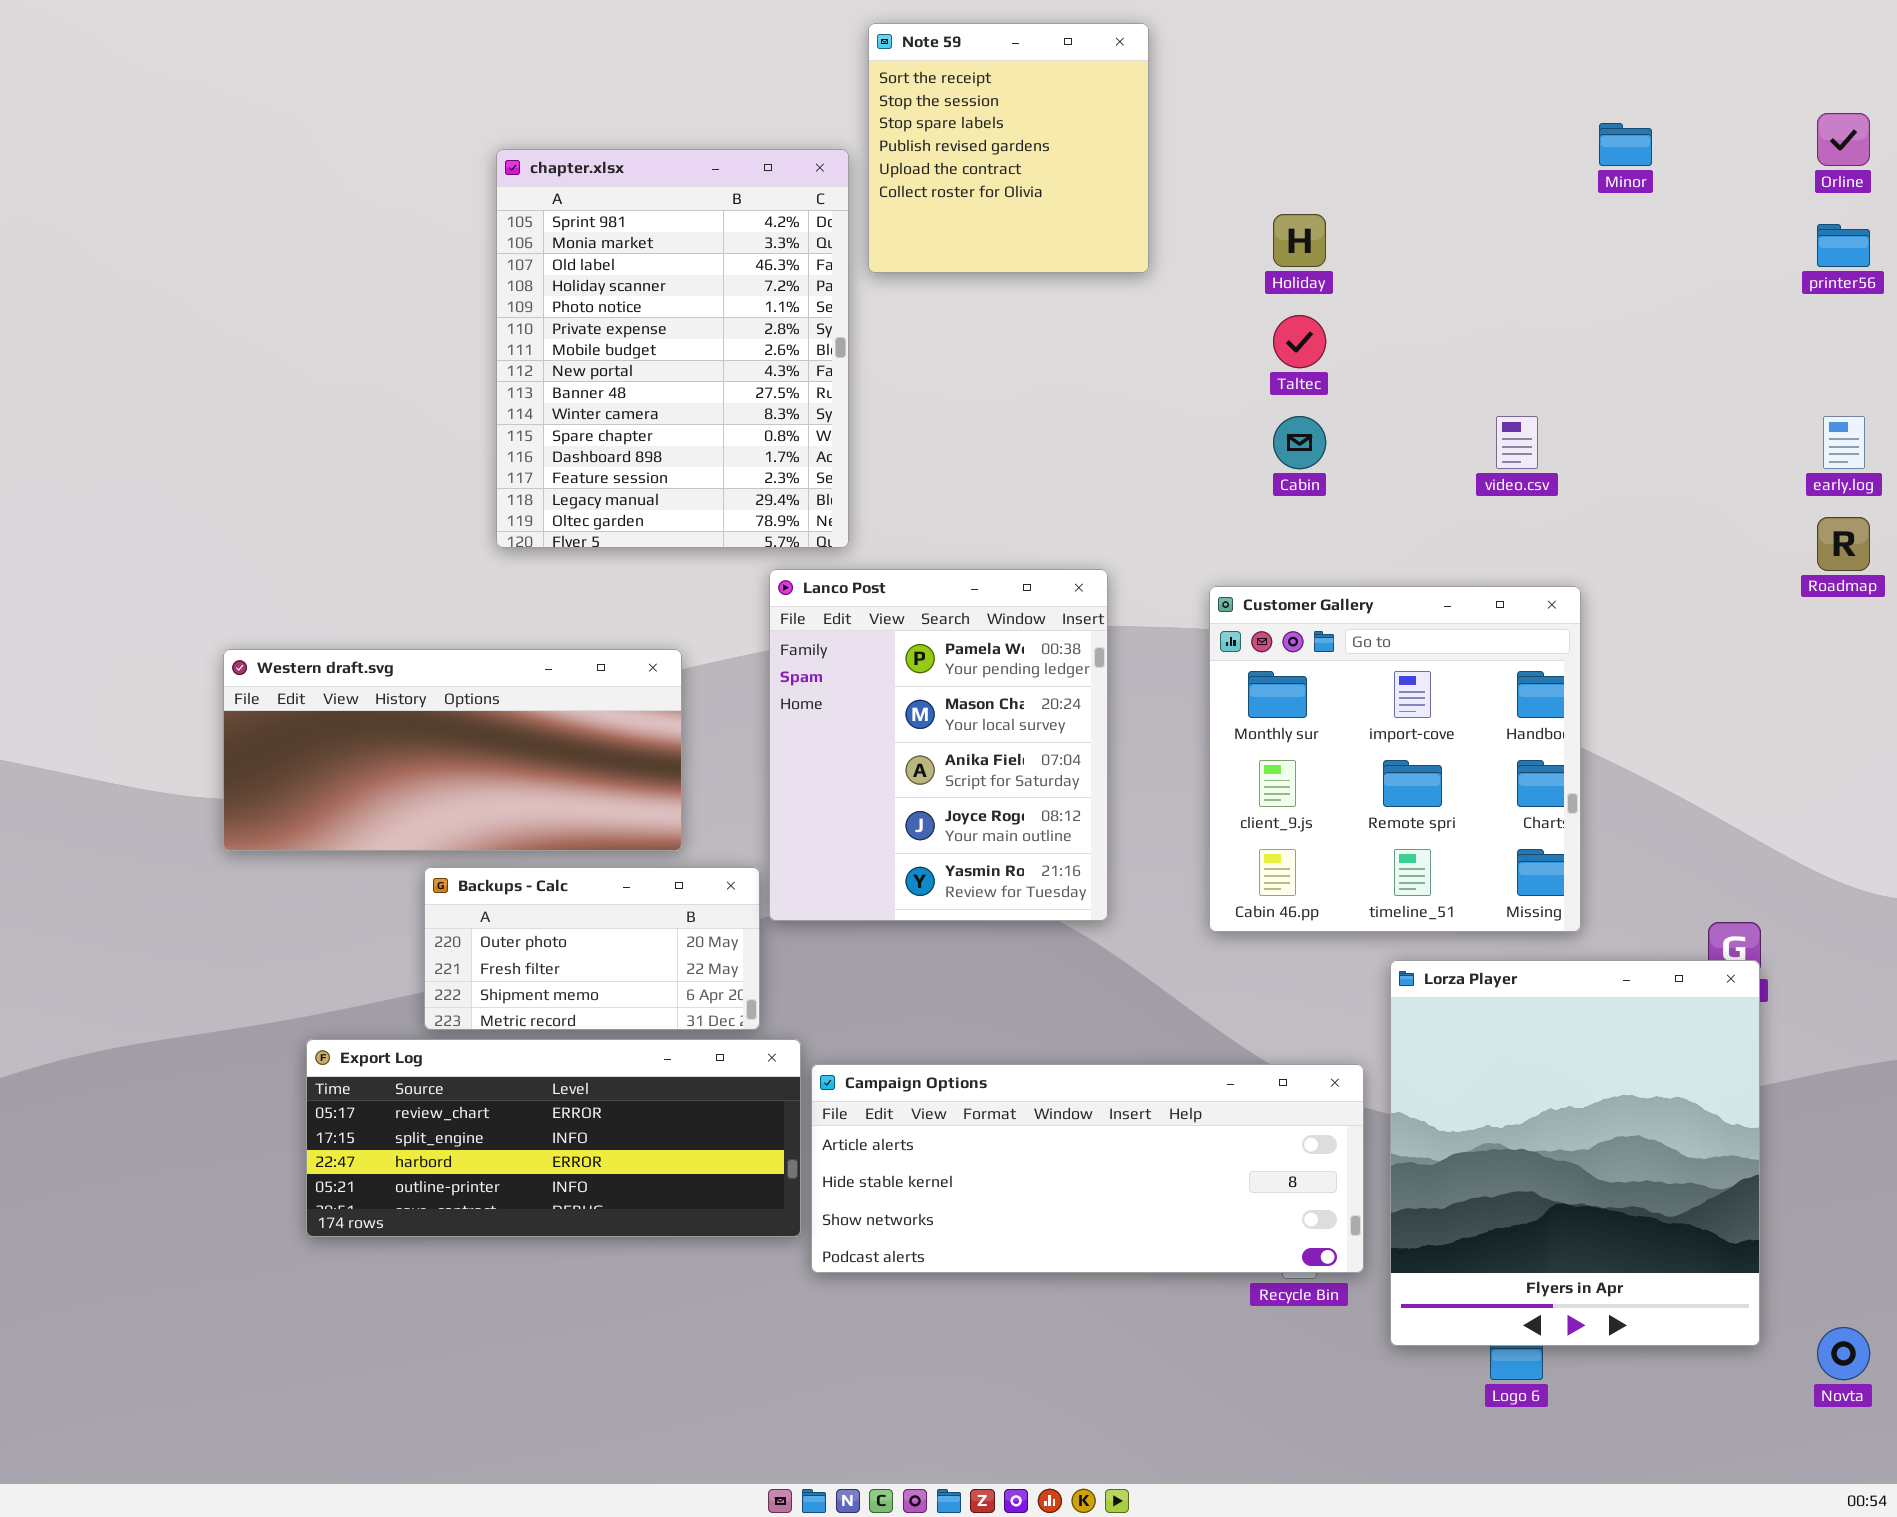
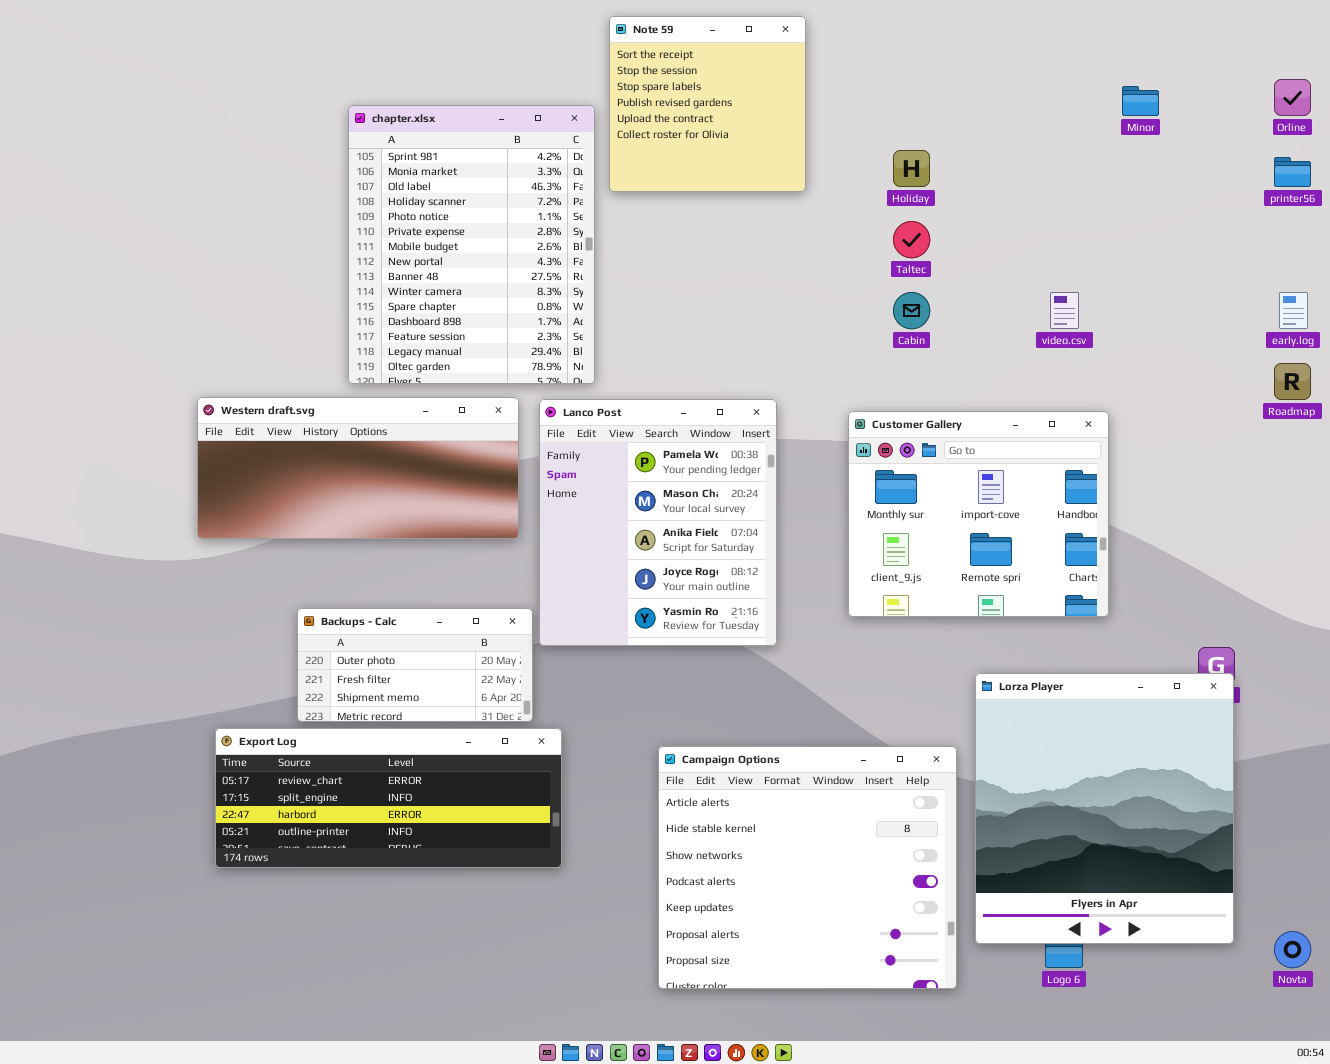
Customer Gallery: [1209,586,1581,932] -> [848,411,1109,617], resized
Western draft.svg: [223,649,682,851] -> [197,397,519,539], moved
Campaign Options: [811,1064,1364,1273] -> [658,746,957,989], resized

